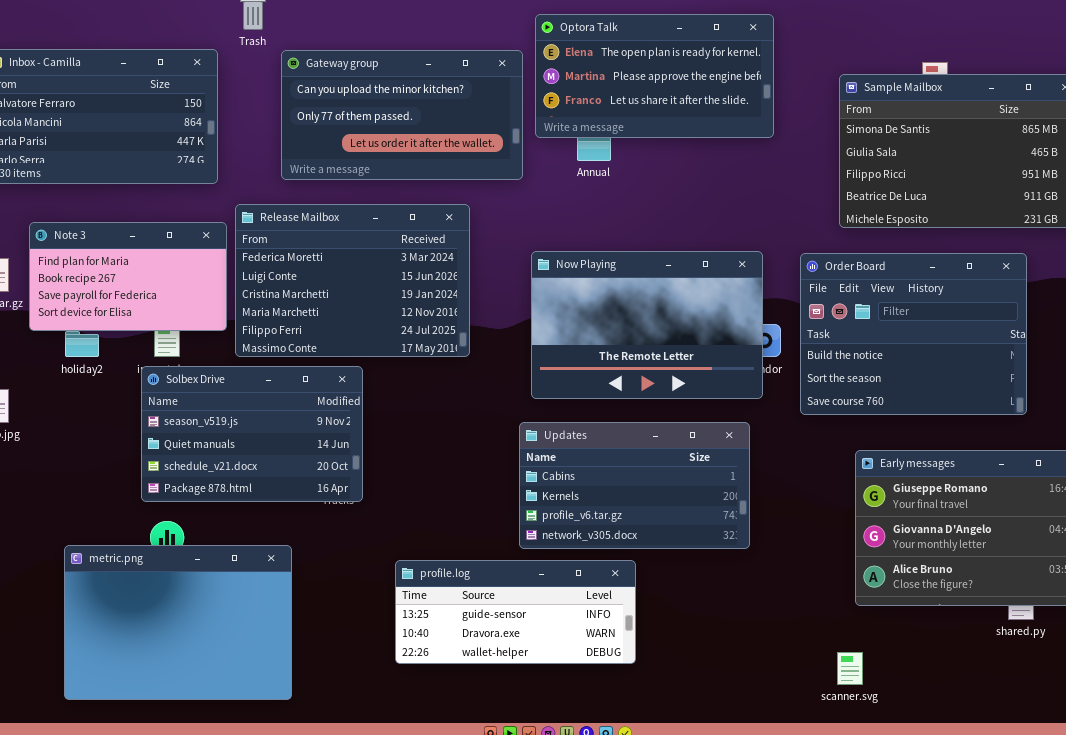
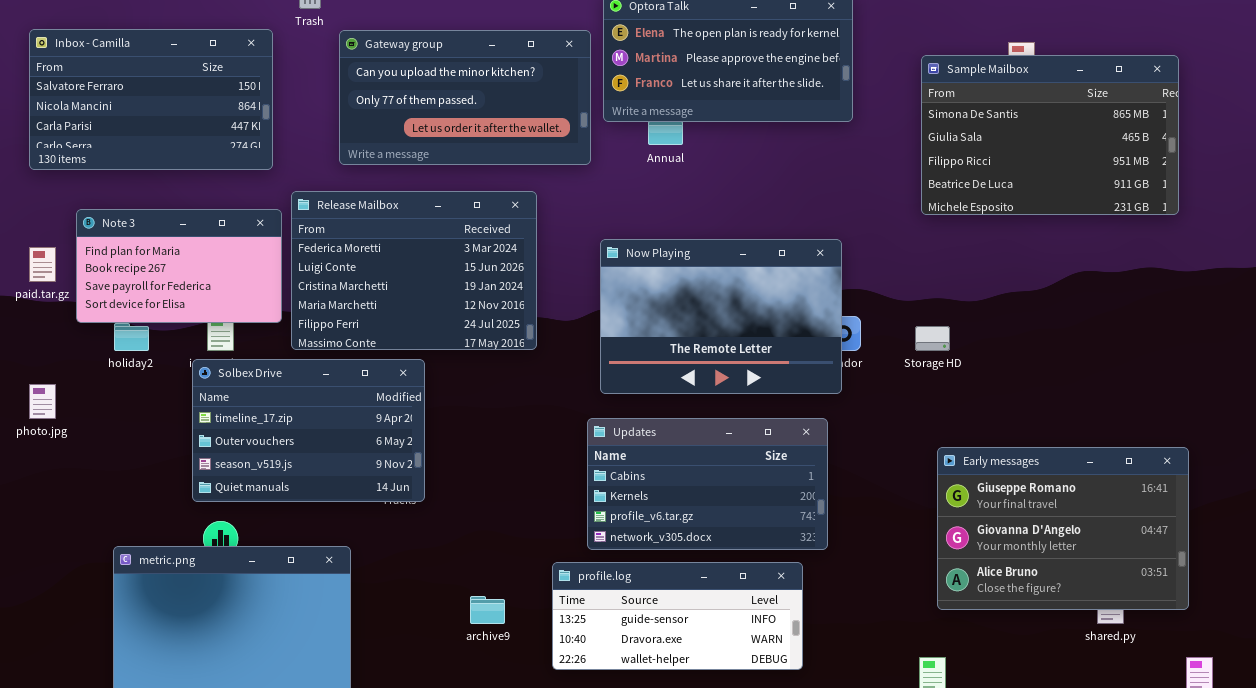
Order Board: [800,253,1027,415] -> none, closed
Solbex Drive: [141,366,363,502] -> [192,359,425,502], scrolled up 2 rows
profile.log: [395,560,636,664] -> [552,562,803,670], moved

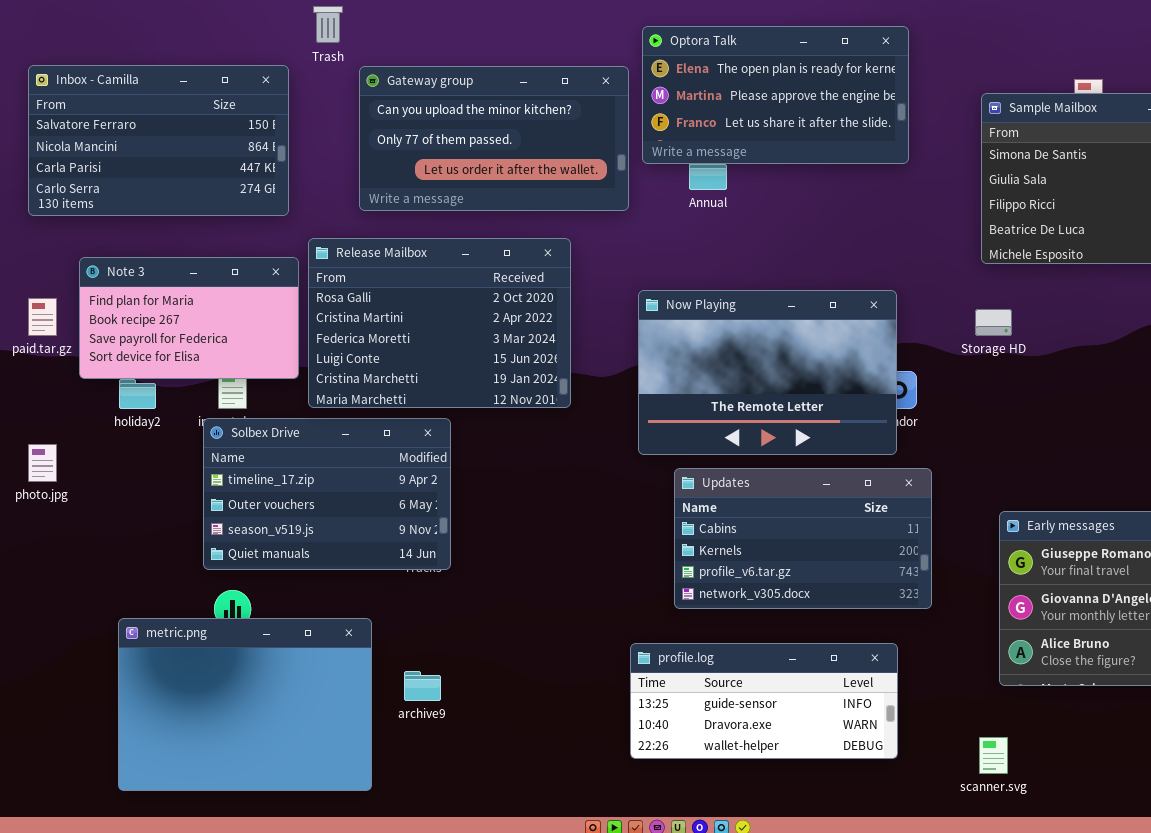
Release Mailbox: [291,191,537,350] -> [308,238,571,408], scrolled up 2 rows
Storage HD: [915,326,950,351] -> [975,309,1012,336], moved
Updates: [587,418,828,550] -> [674,468,932,609], moved
profile.log: [552,562,803,670] -> [630,643,898,759], moved
archive9: [470,596,505,624] -> [404,671,441,701], moved

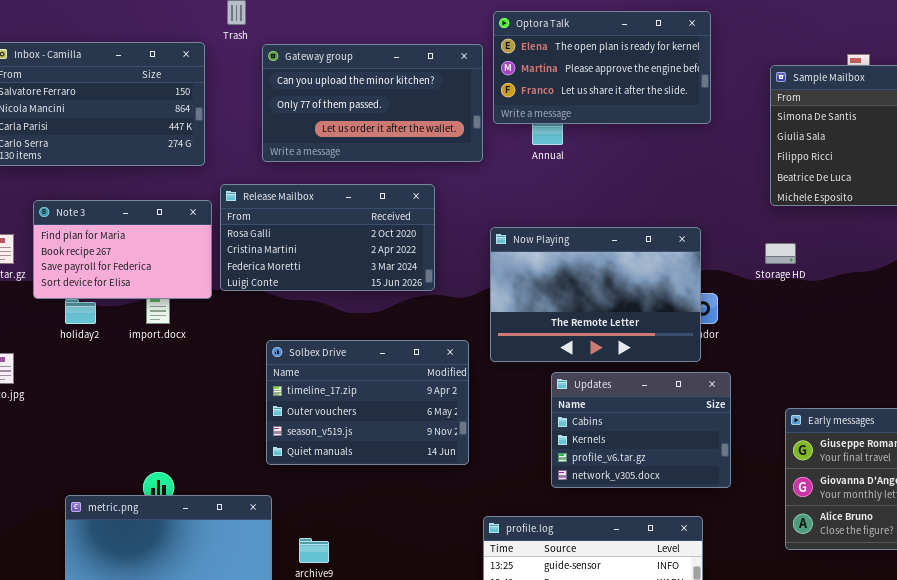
Release Mailbox: [308,238,571,408] -> [220,184,435,291], resized
Solbex Drive: [203,418,451,570] -> [266,340,469,465], moved
Updates: [674,468,932,609] -> [551,372,731,488], resized

